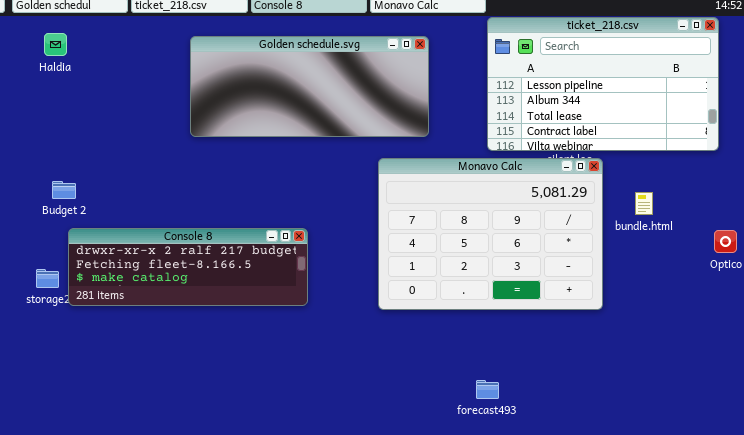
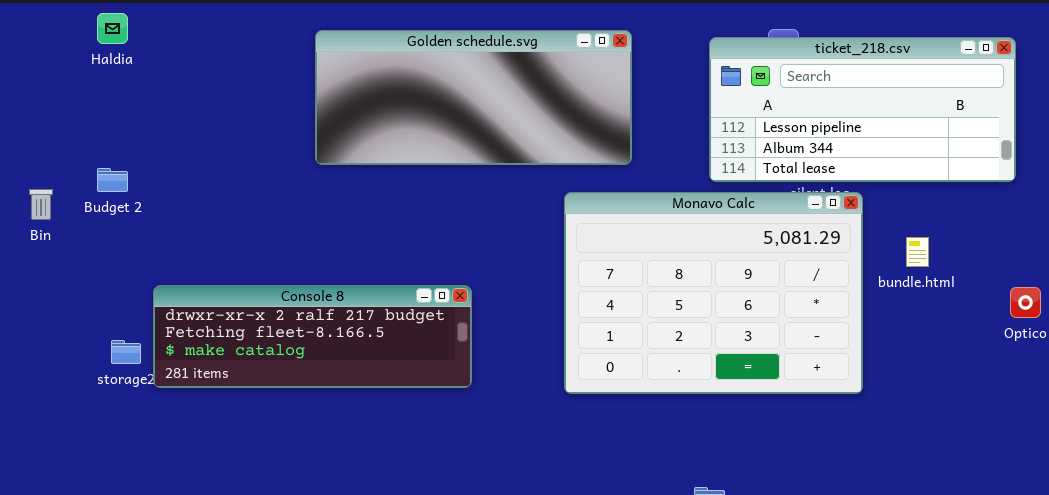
ticket_218.csv: [487,17,719,151] -> [709,37,1016,182], resized
Haldia: [44,33,67,56] -> [97,13,128,44], moved
Budget 2: [52,181,76,199] -> [97,168,128,192], moved

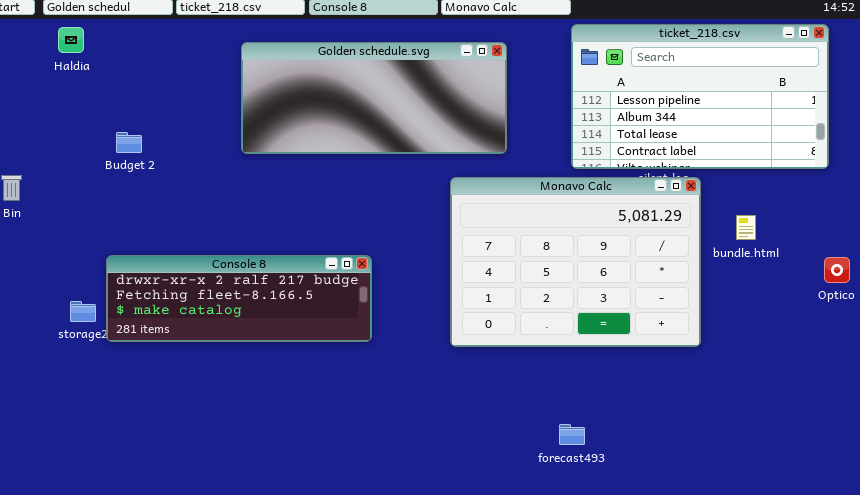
ticket_218.csv: [709,37,1016,182] -> [571,24,829,169], resized
Budget 2: [97,168,128,192] -> [116,132,142,153], moved

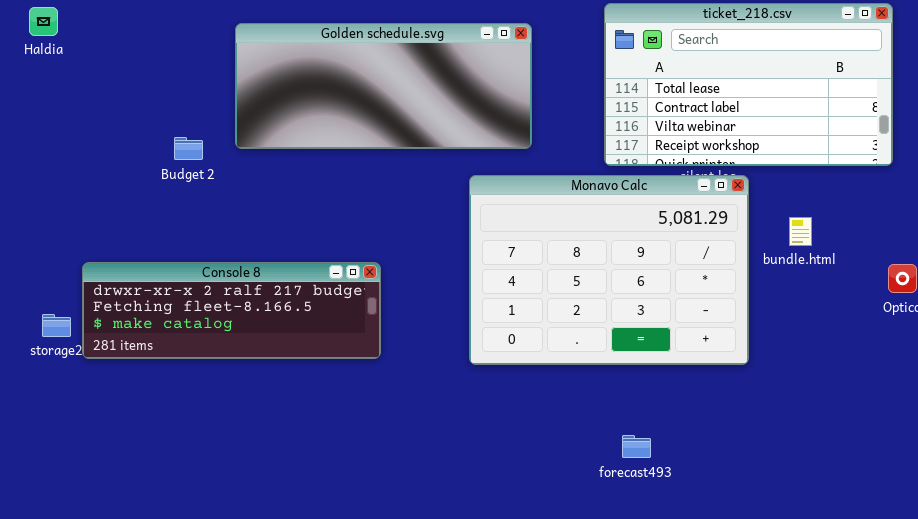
ticket_218.csv: [571,24,829,169] -> [604,3,893,166], scrolled down 2 rows
Budget 2: [116,132,142,153] -> [174,137,203,160], moved
forecast493: [559,424,585,445] -> [622,435,651,458], moved

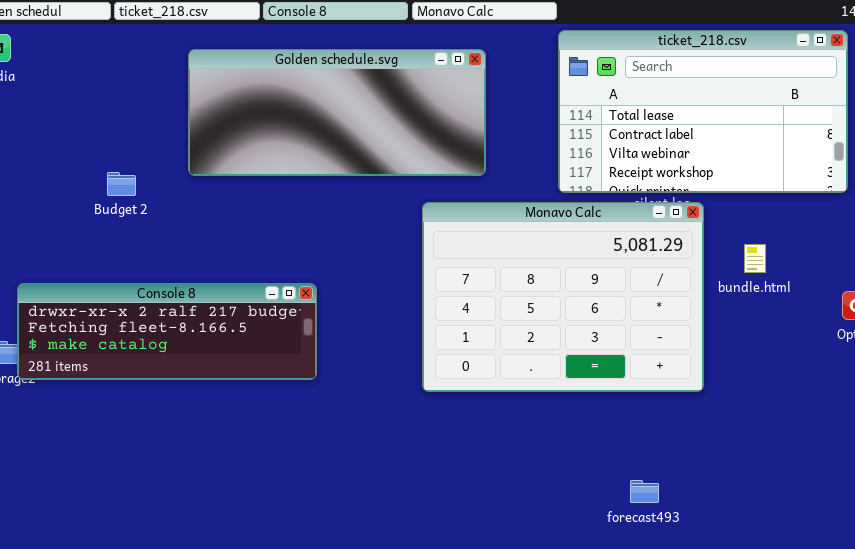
Budget 2: [174,137,203,160] -> [107,172,136,196], moved
Console 8: [82,262,381,359] -> [17,283,317,380], moved
forecast493: [622,435,651,458] -> [630,480,659,503], moved

